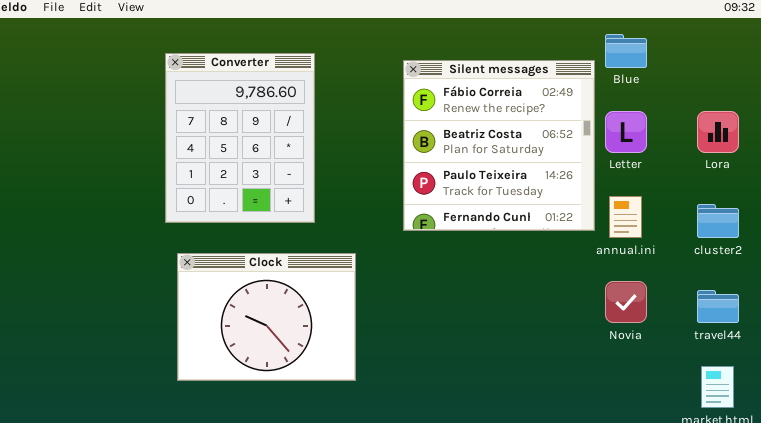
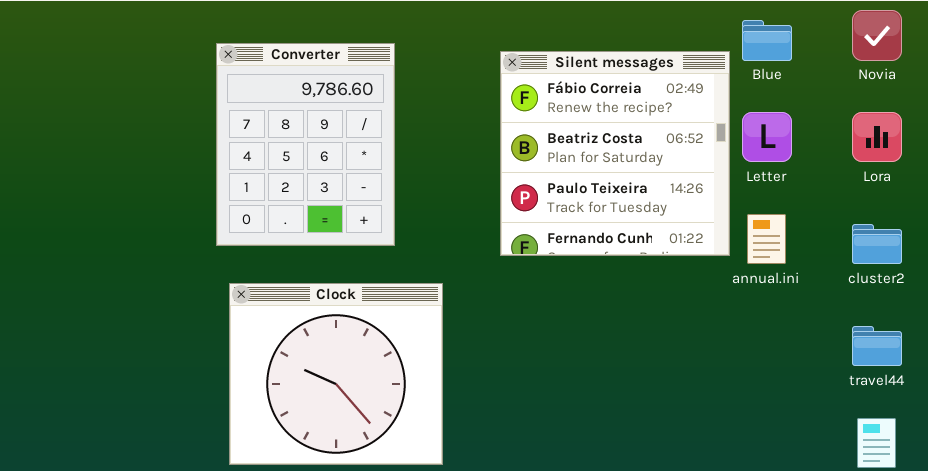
Clock: [177,253,356,381] -> [229,283,443,465], resized
Novia: [605,281,647,323] -> [852,10,902,61], moved

